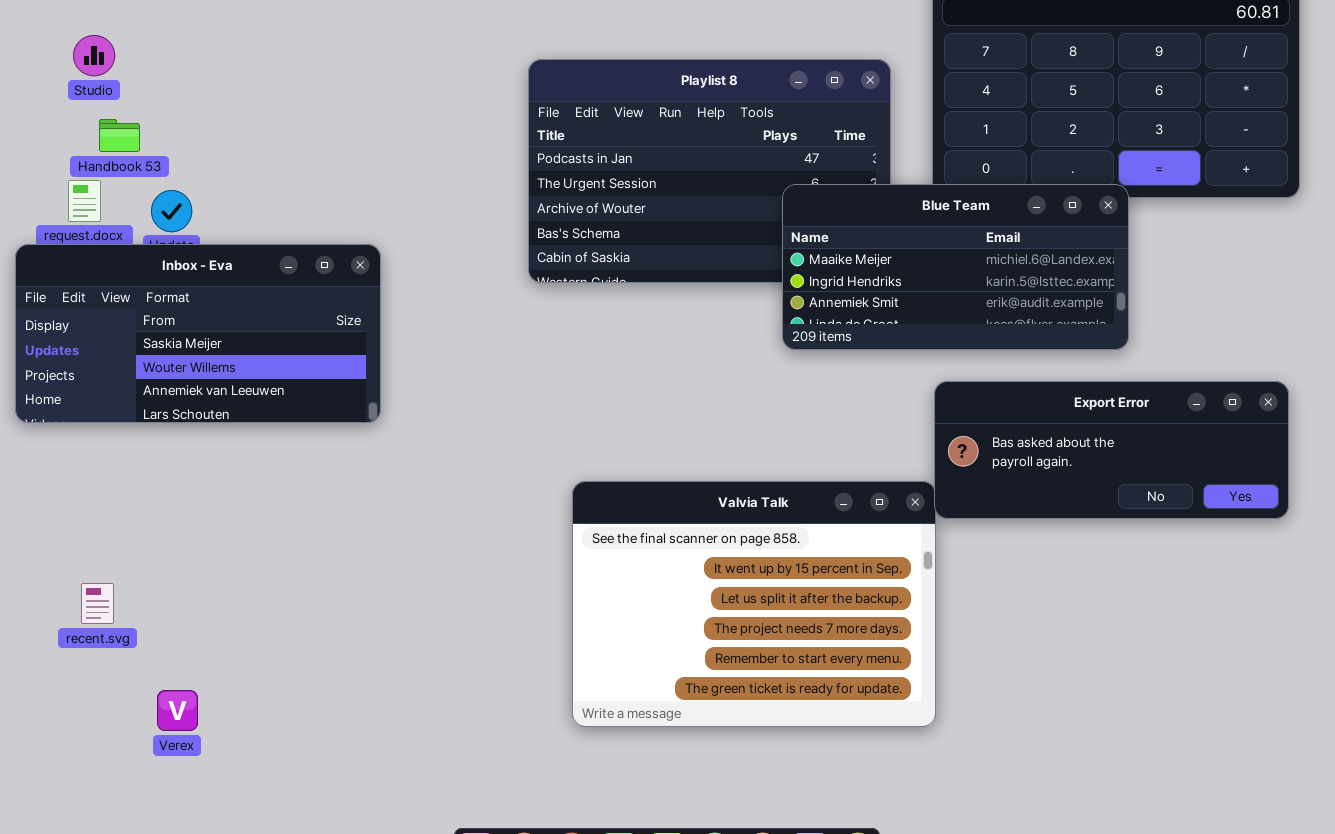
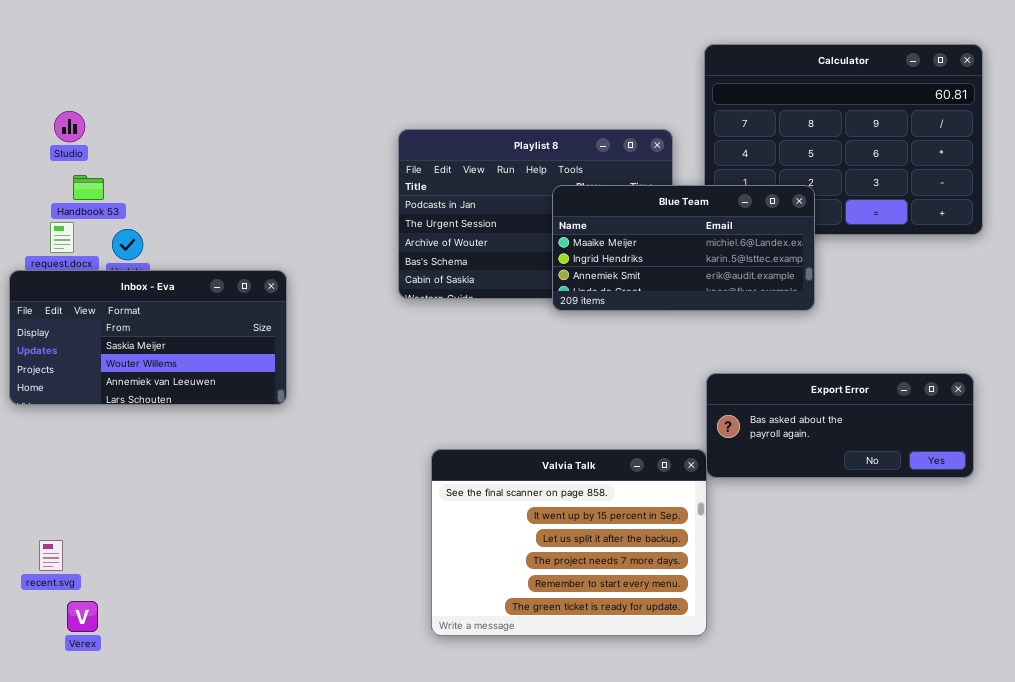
Blue Team: [782,184,1129,350] -> [552,185,815,311], moved
recent.svg: [81,583,114,624] -> [39,540,63,571], moved
Verex: [157,690,198,731] -> [67,601,98,632], moved

